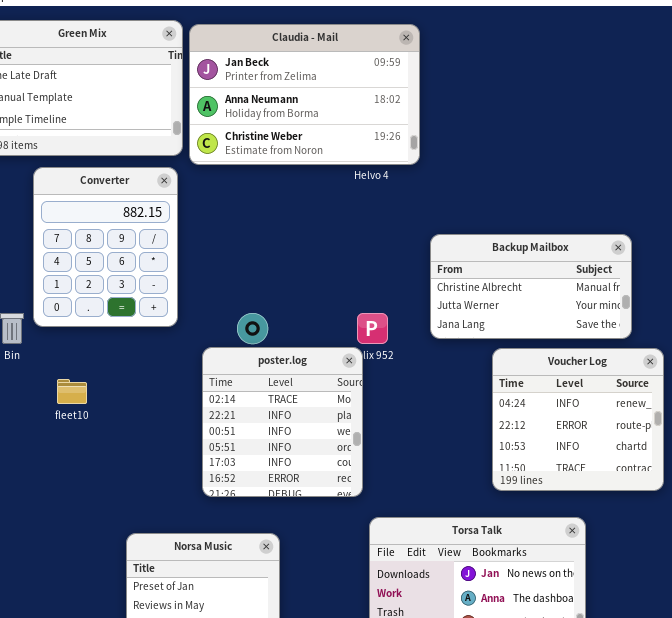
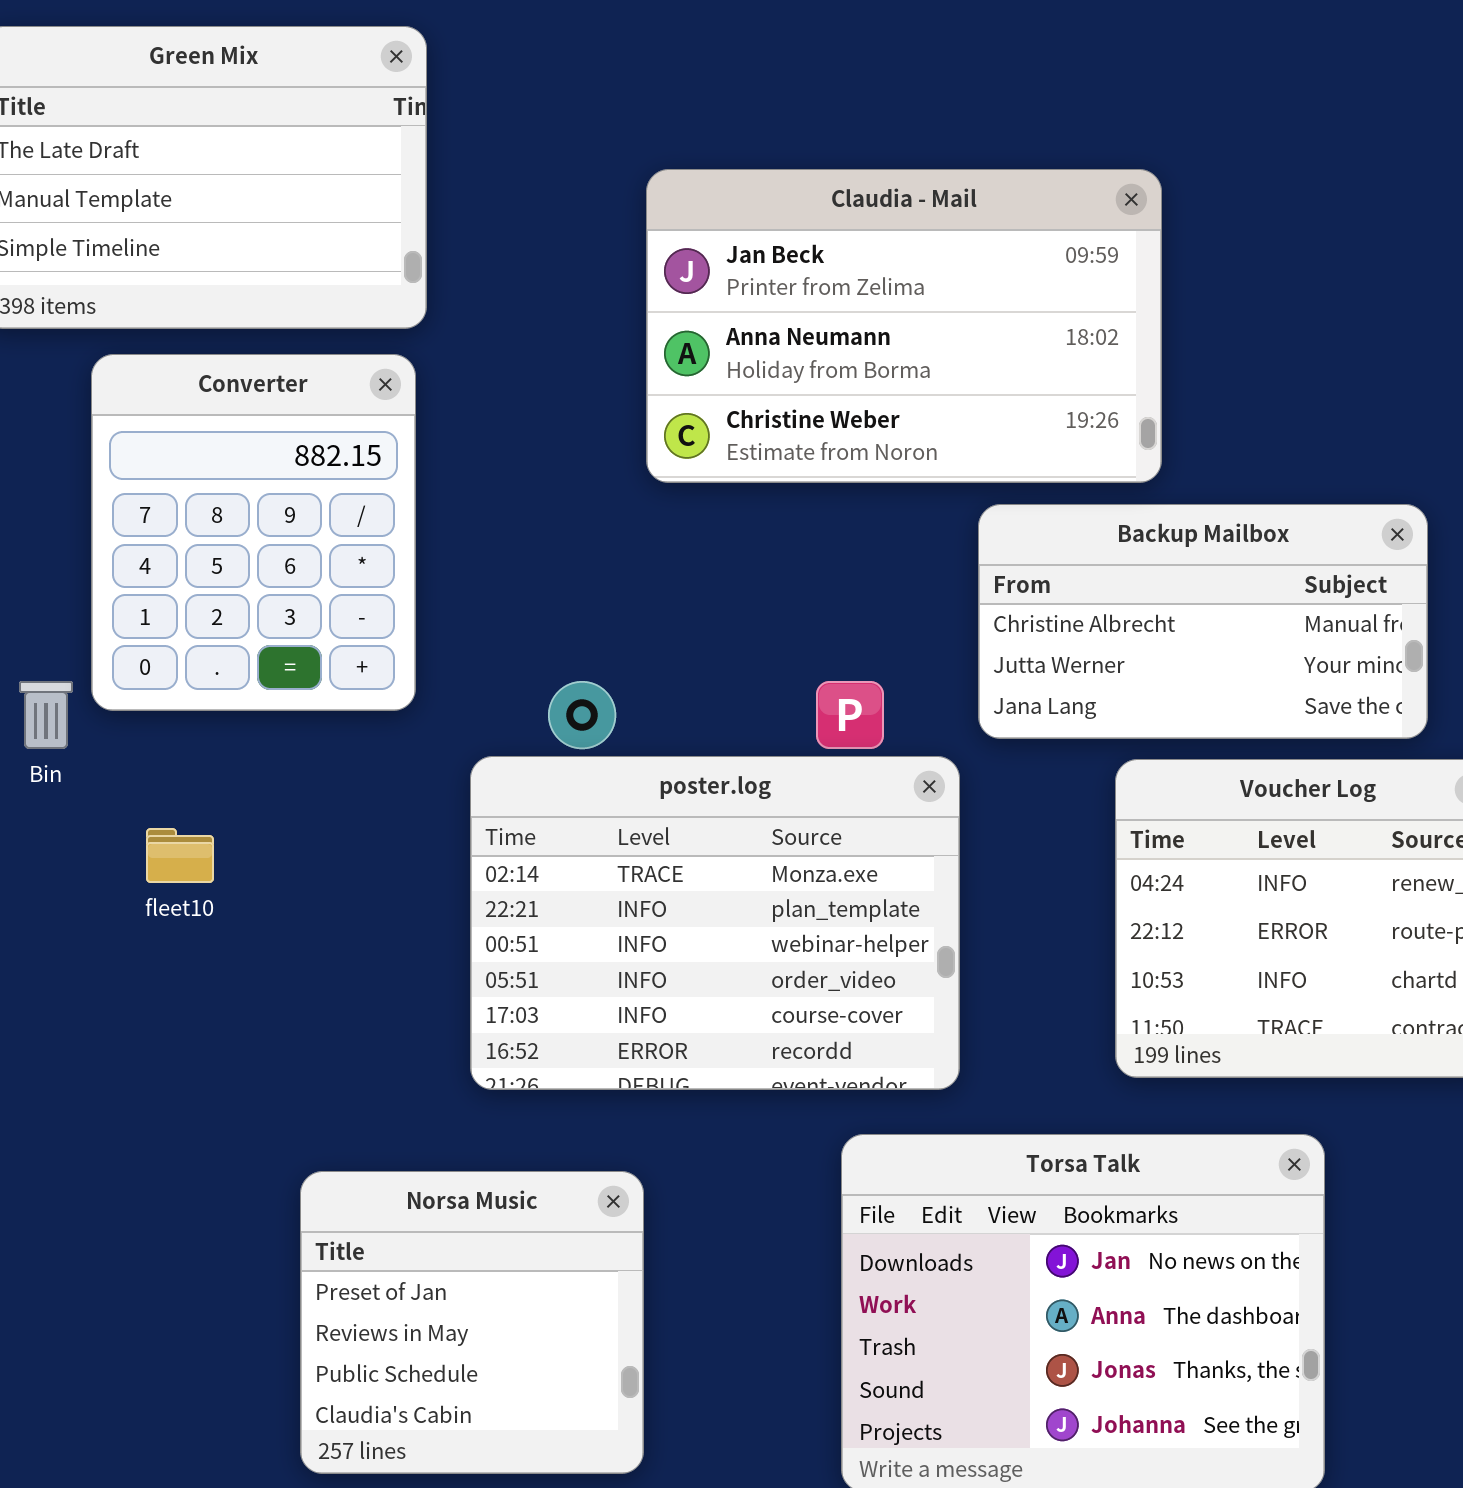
Claudia - Mail: [189,24,420,165] -> [646,169,1162,483], moved
poster.log: [202,347,363,497] -> [470,756,960,1090], resized

